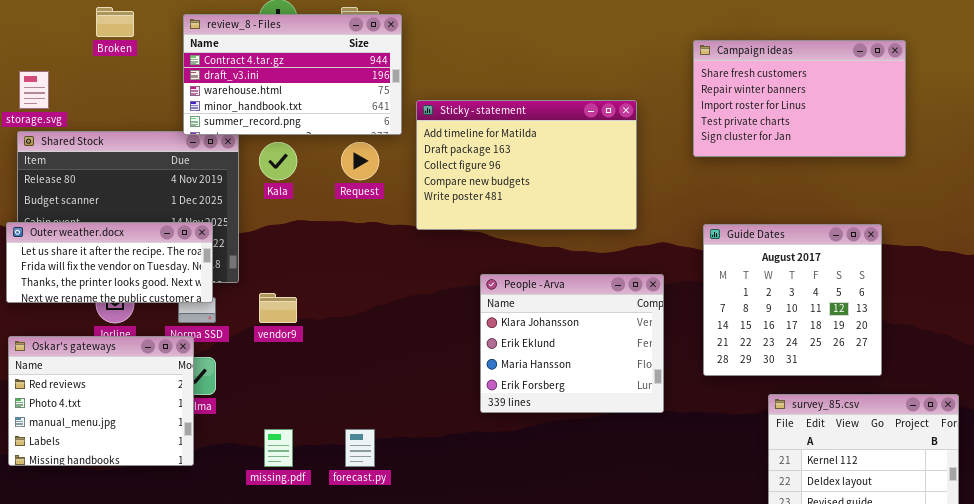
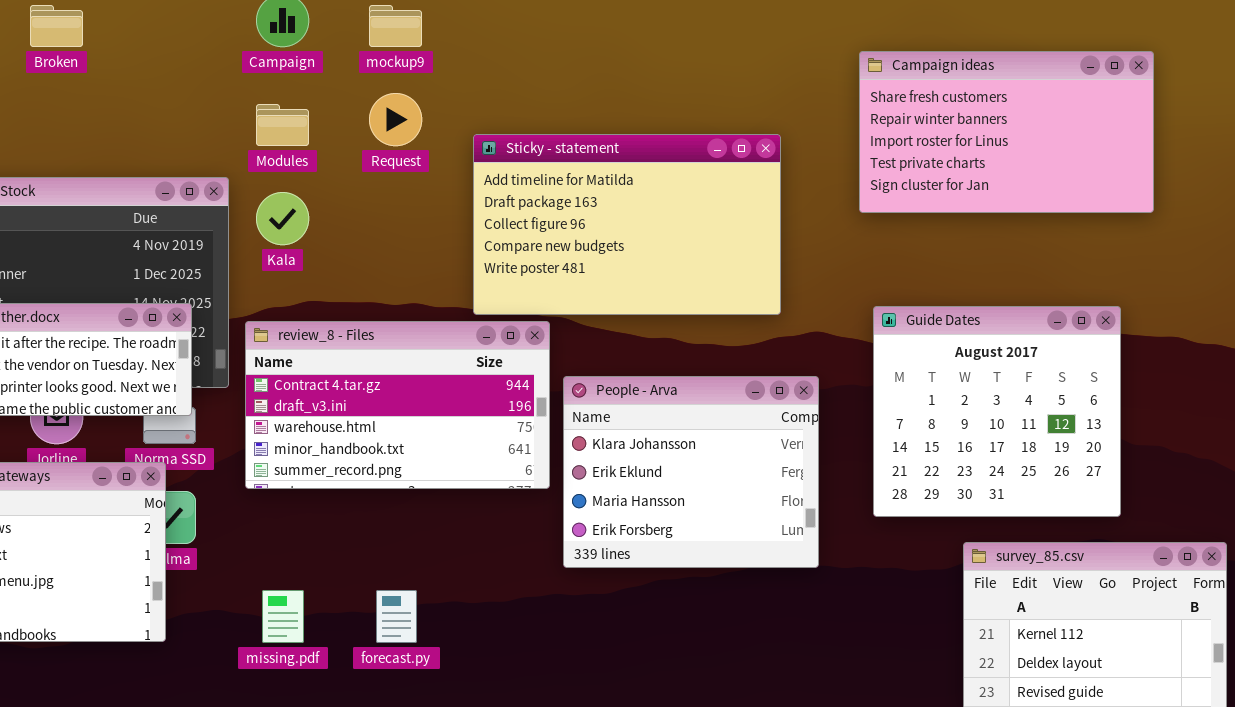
review_8 - Files: [183,14,402,135] -> [245,321,550,489], moved
Request: [341,142,379,180] -> [369,93,422,146], moved

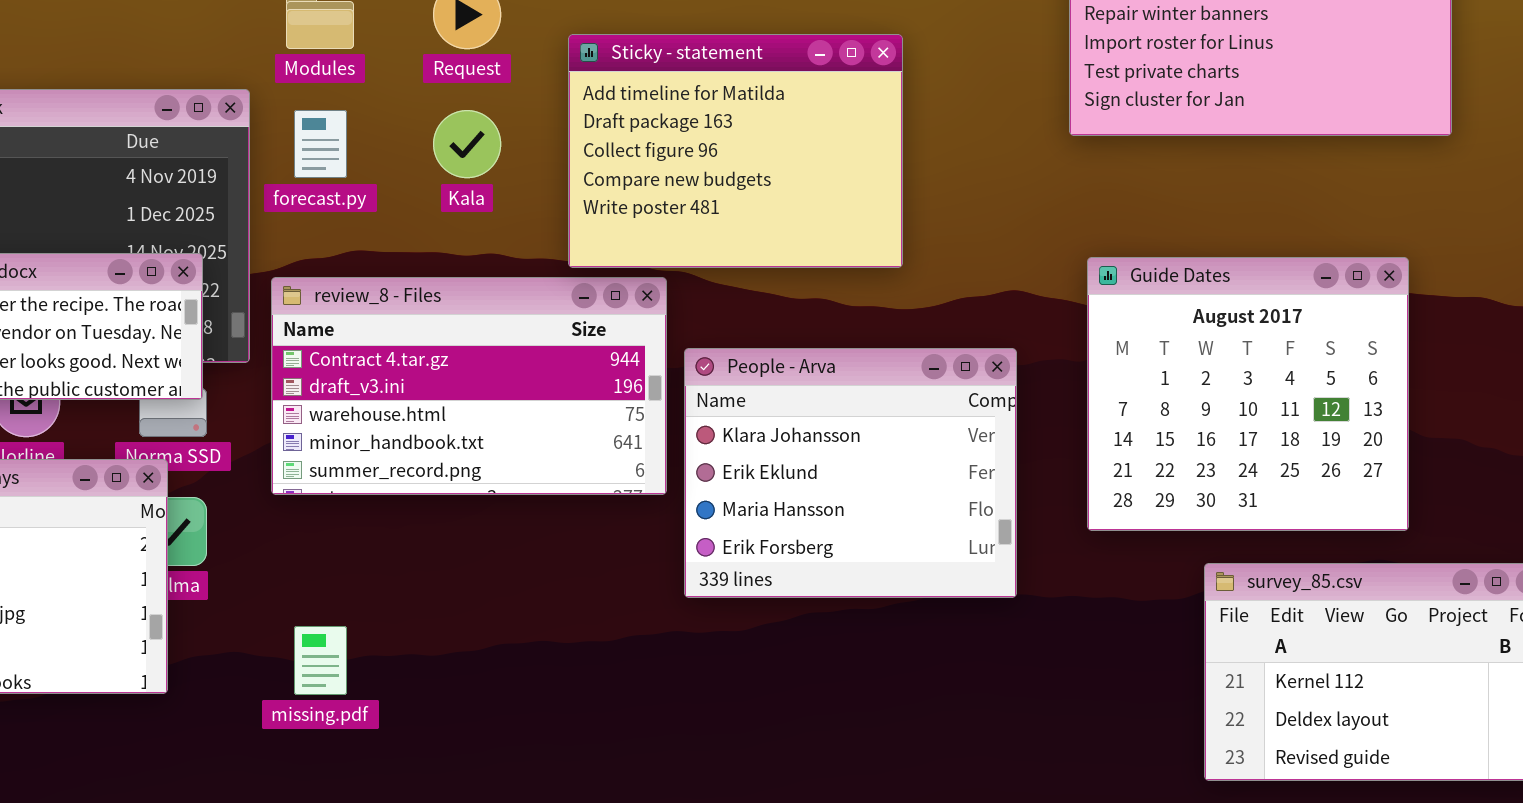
Sticky - statement: [473,134,781,315] -> [568,34,903,268], resized
Kala: [256,192,309,245] -> [433,110,501,178], moved
forecast.py: [376,590,417,643] -> [294,110,347,178], moved

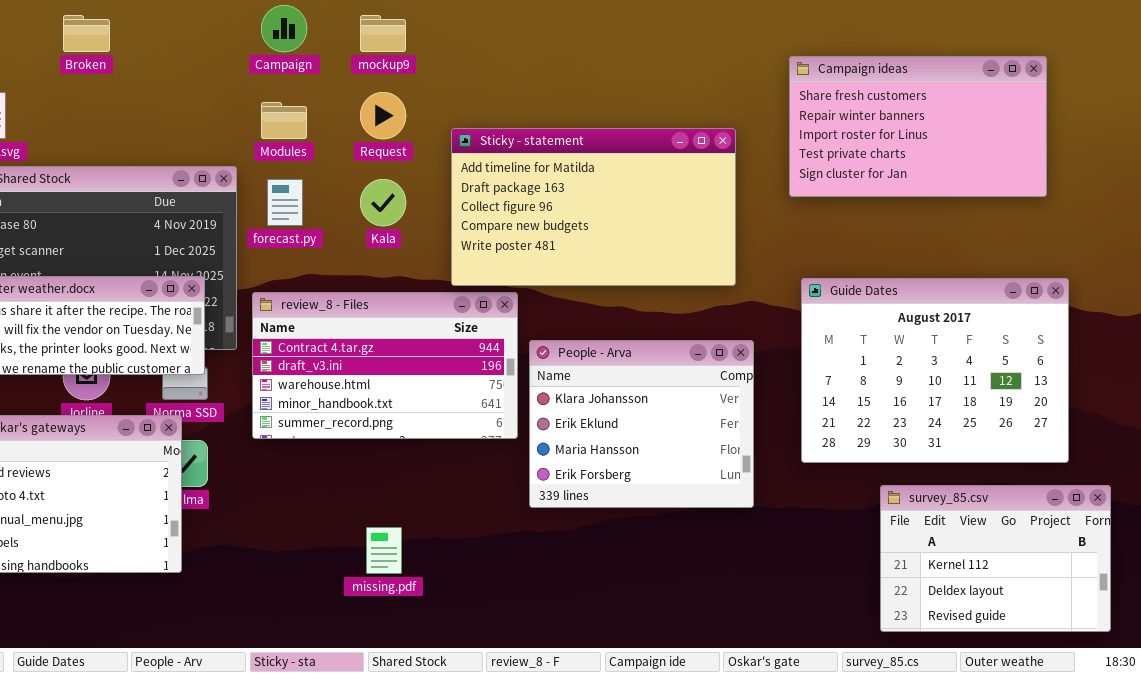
Sticky - statement: [568,34,903,268] -> [451,128,736,286], resized
Guide Dates: [1087,257,1409,531] -> [801,278,1069,463], resized
missing.pdf: [294,626,347,695] -> [366,527,402,574], moved

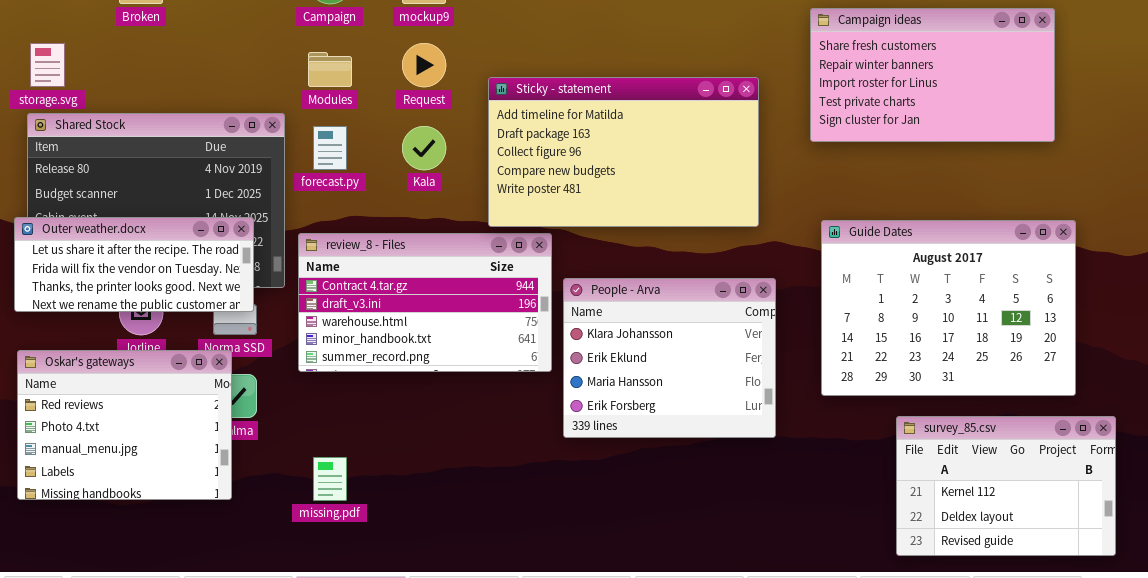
missing.pdf: [366,527,402,574] -> [313,457,347,501], moved

